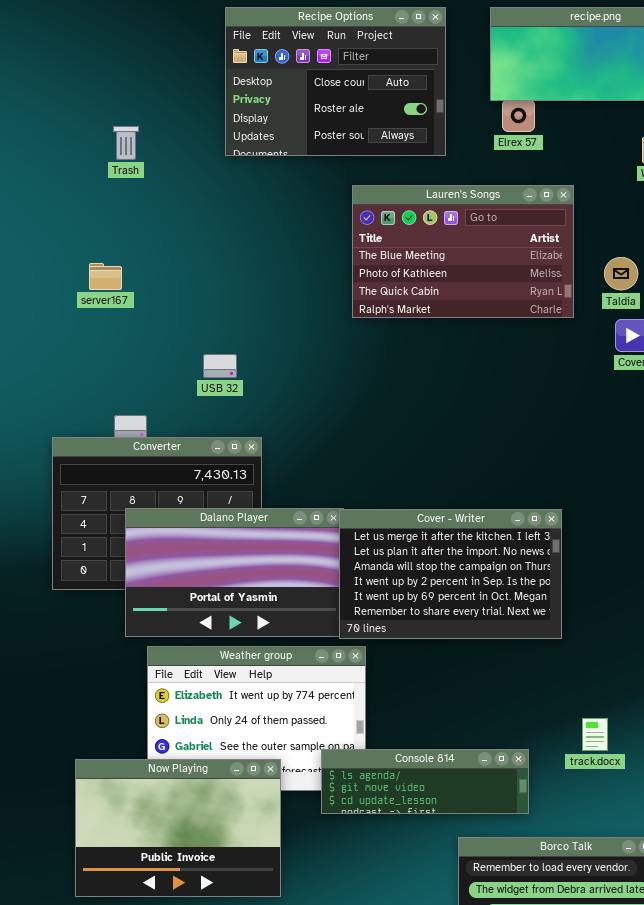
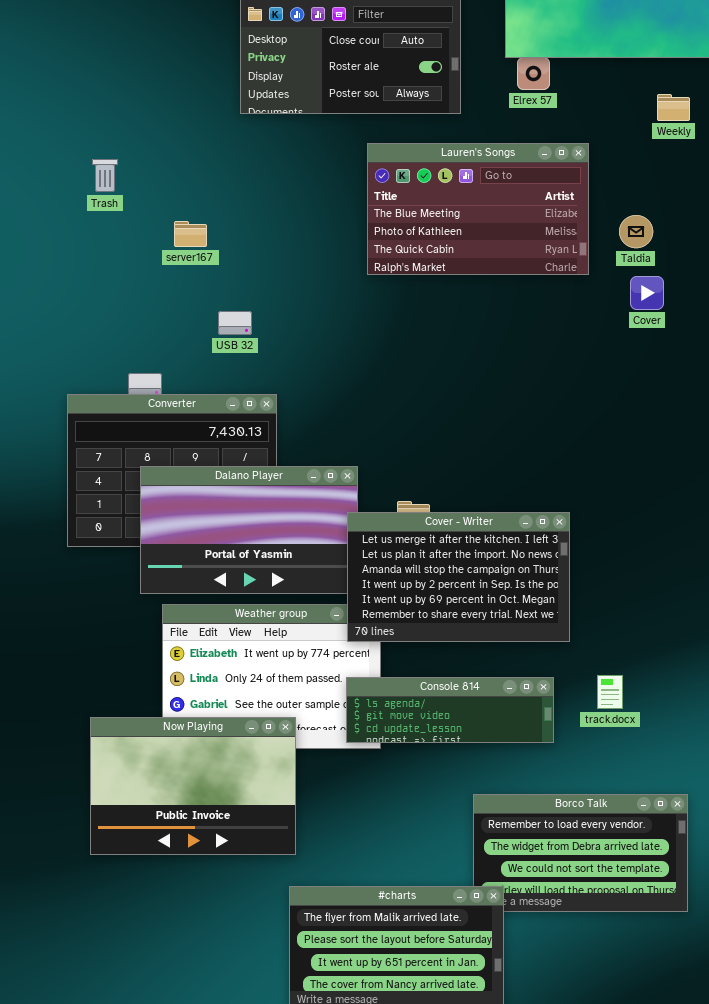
Trash: [113,126,139,160] -> [92,159,118,192], moved
server167: [89,263,122,290] -> [174,221,207,247], moved
Cover - Writer: [339,509,562,639] -> [347,512,570,642], moved
Console 814: [321,749,529,814] -> [346,677,554,743], moved

